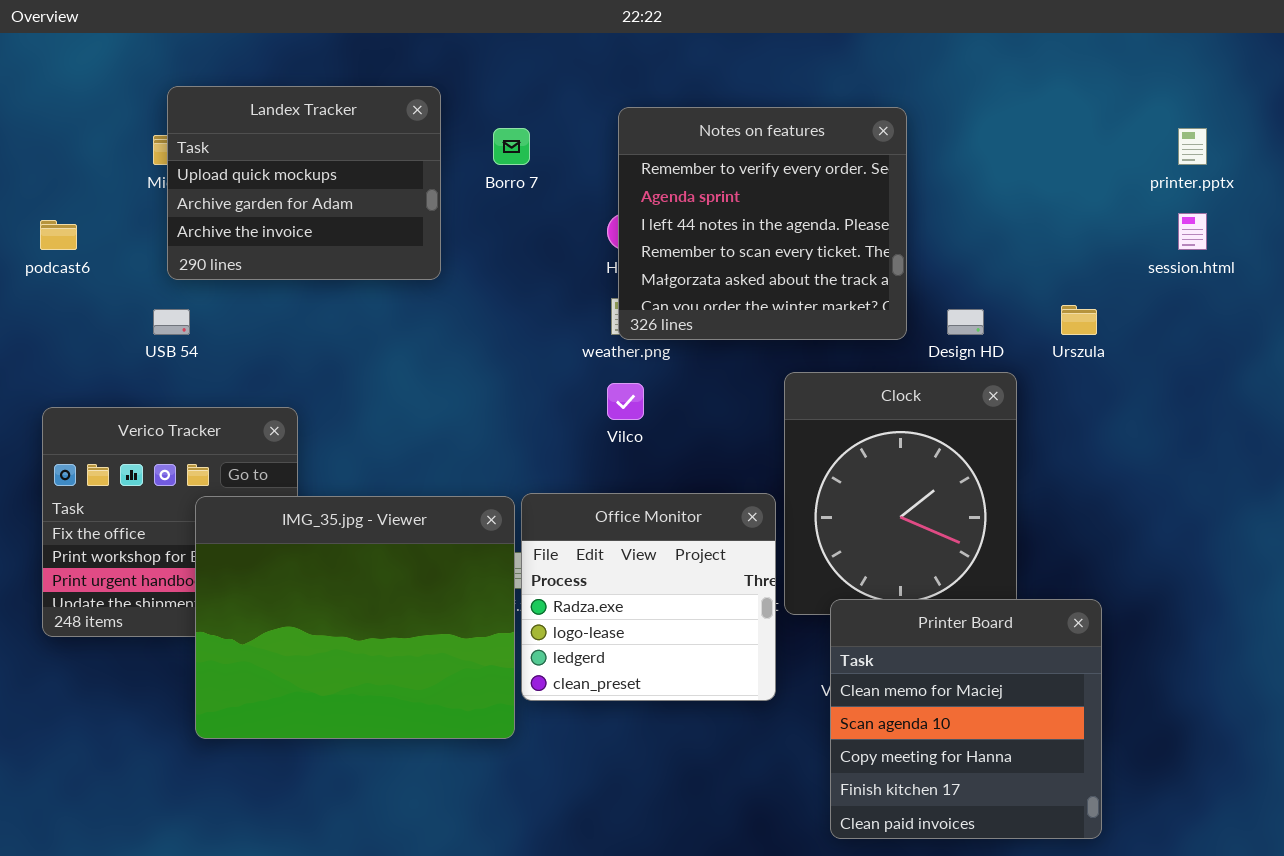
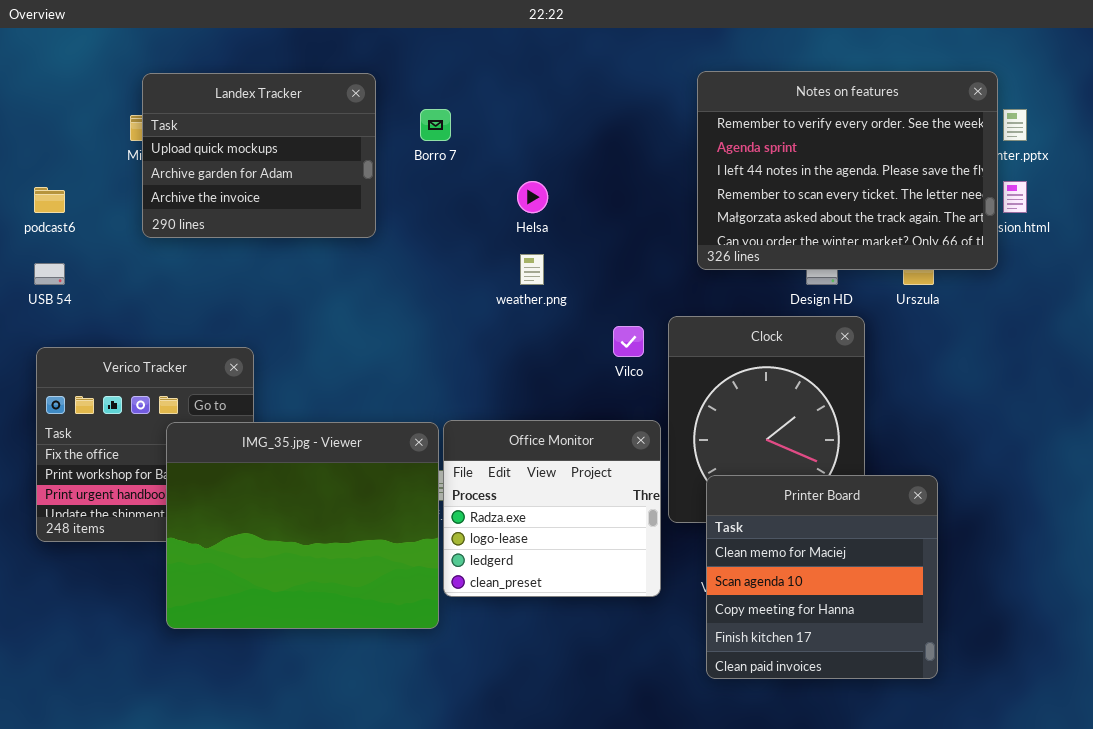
Notes on features: [618,107,907,340] -> [697,71,998,270], moved, resized
USB 54: [153,309,190,335] -> [34,263,65,285], moved
Vilco: [607,383,644,420] -> [613,326,644,357], moved
Printer Board: [830,599,1102,839] -> [706,475,938,679], moved

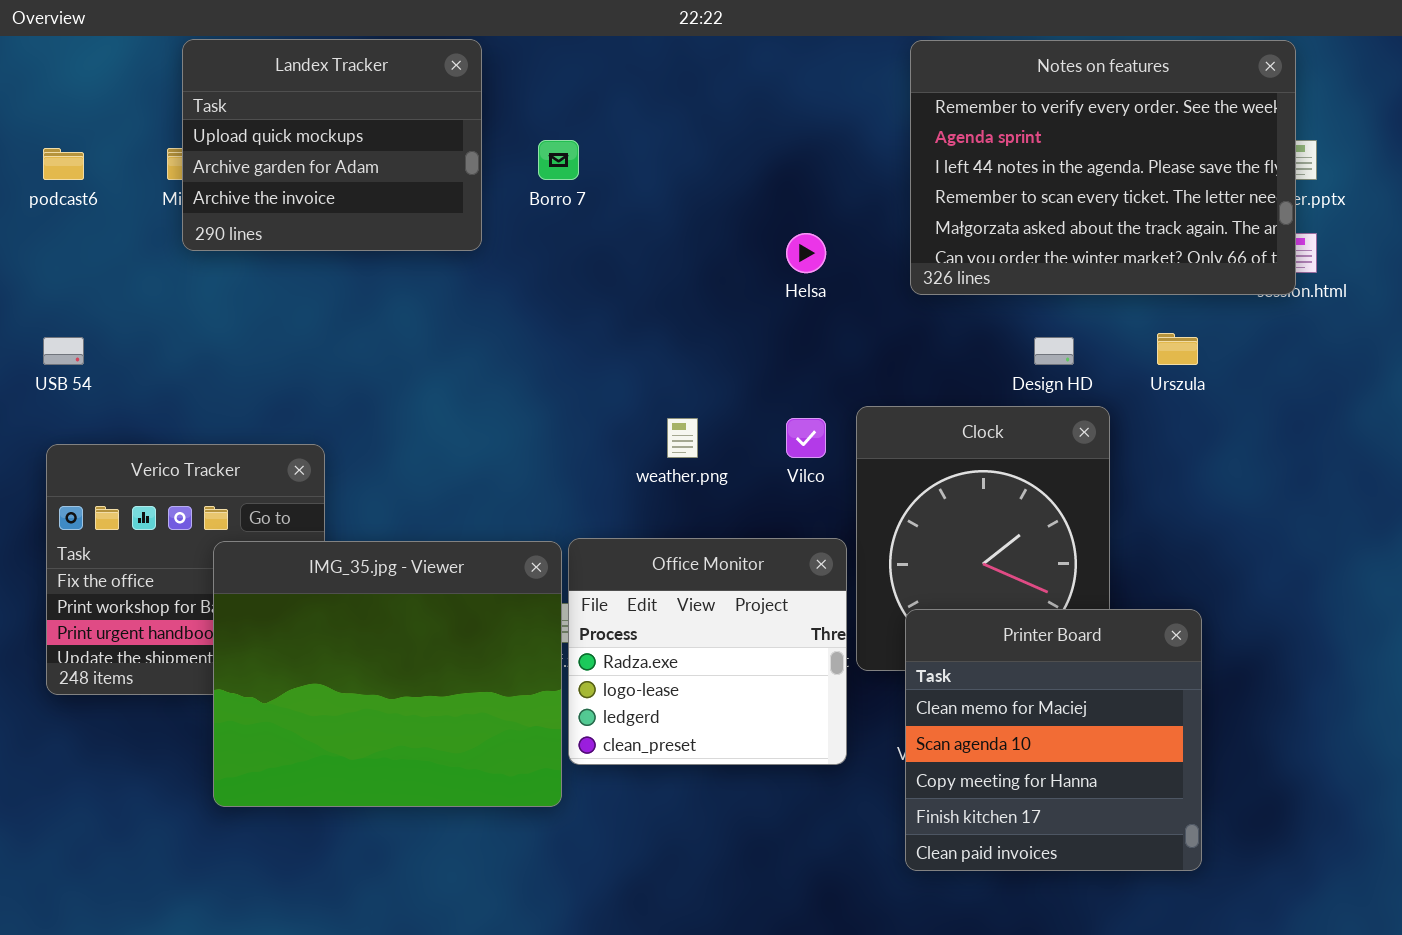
Notes on features: [697,71,998,270] -> [910,40,1296,295], moved
Landex Tracker: [142,73,376,238] -> [182,39,482,251], moved
Helsa: [517,181,548,213] -> [786,233,826,273], moved
podcast6: [34,187,65,213] -> [43,148,84,180], moved
weather.png: [520,254,544,285] -> [667,418,698,458], moved

